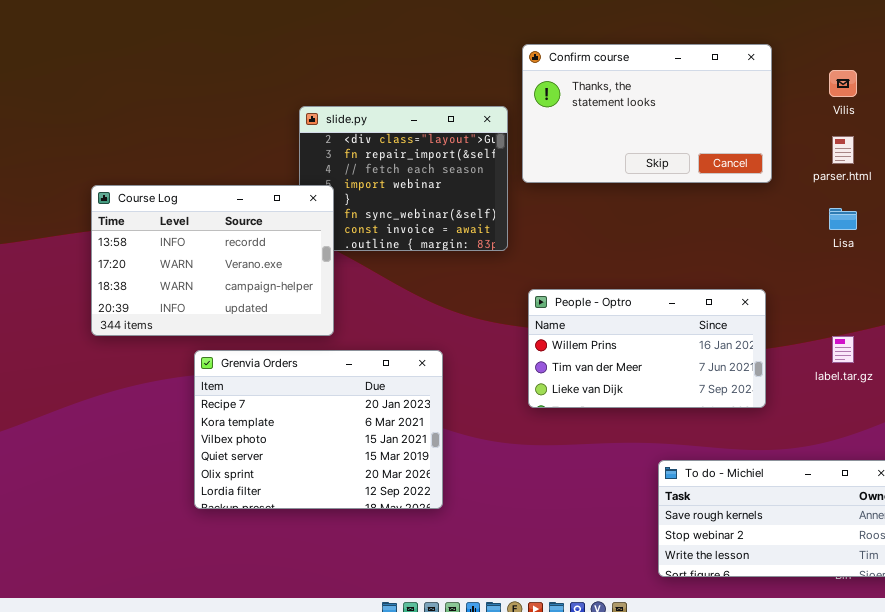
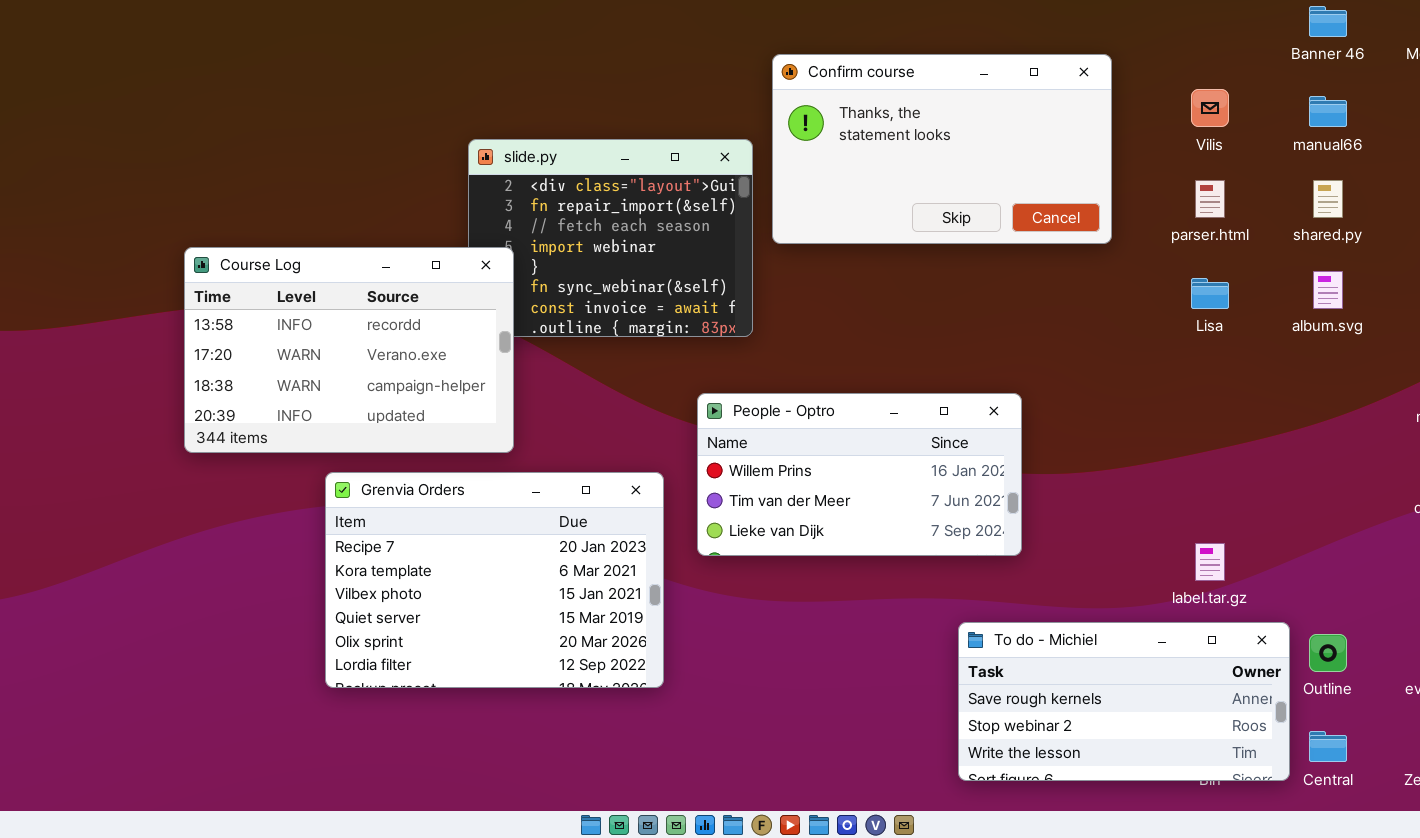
People - Optro: [528,289,766,408] -> [697,393,1022,556], moved
label.tar.gz: [832,336,854,363] -> [1195,543,1225,581], moved

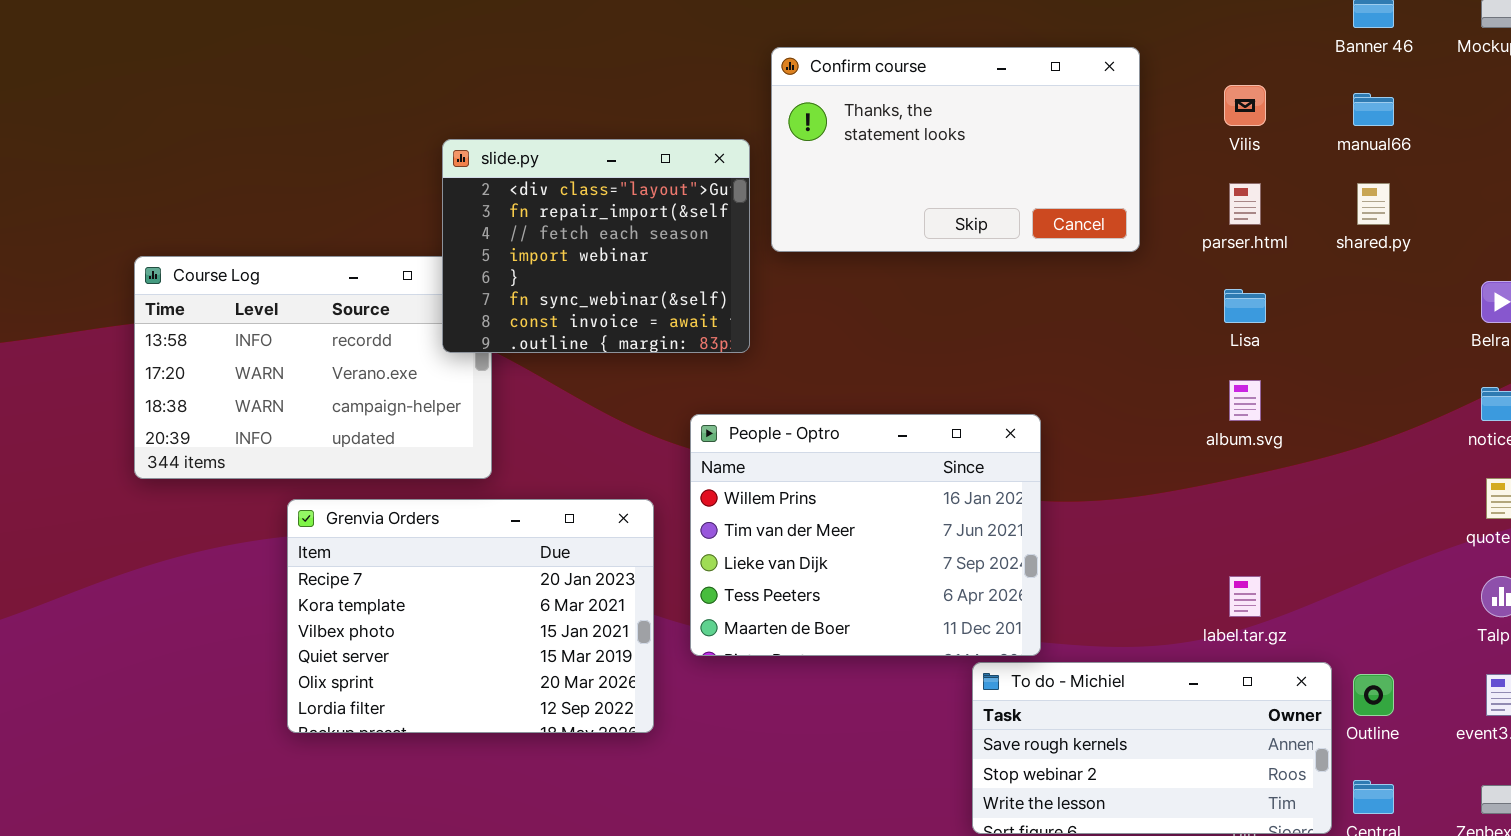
slide.py: [468,139,753,337] -> [442,139,750,353], raised
album.svg: [1313,271,1343,309] -> [1229,380,1261,421], moved
People - Optro: [697,393,1022,556] -> [690,414,1041,656], resized

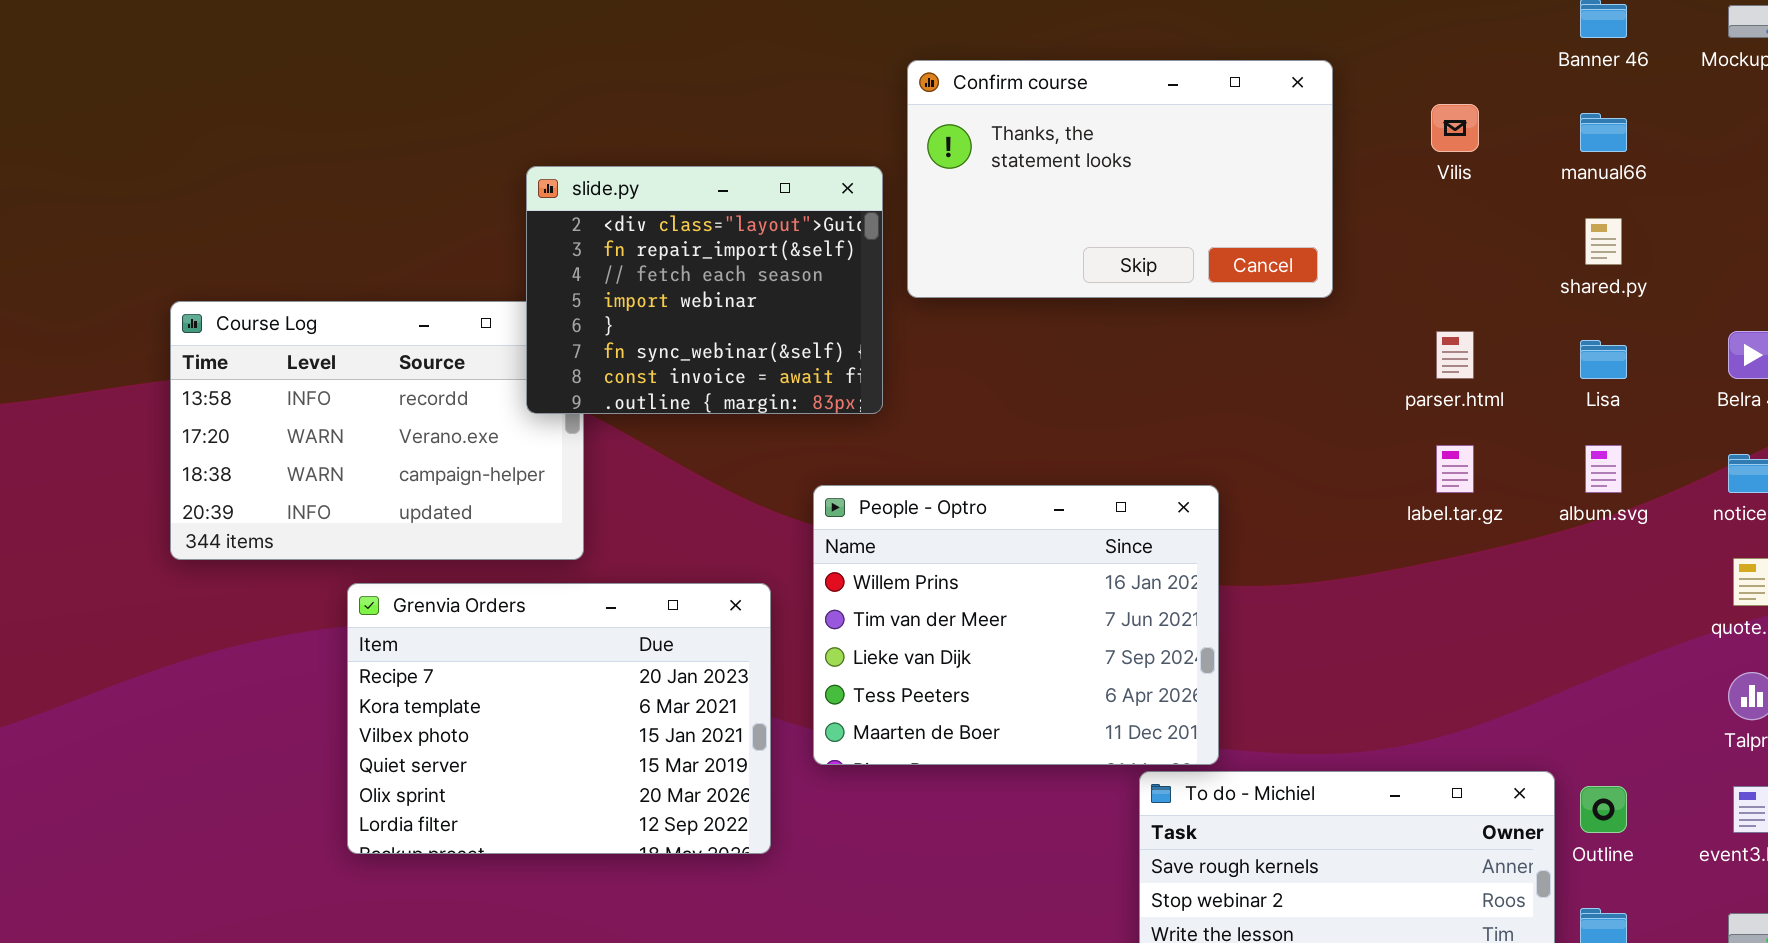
parser.html: [1229,183,1261,225] -> [1436,331,1474,379], moved
Lisa: [1224,289,1266,323] -> [1580,340,1627,379], moved
album.svg: [1229,380,1261,421] -> [1585,445,1622,493], moved
label.tar.gz: [1229,576,1261,617] -> [1436,445,1474,493], moved

